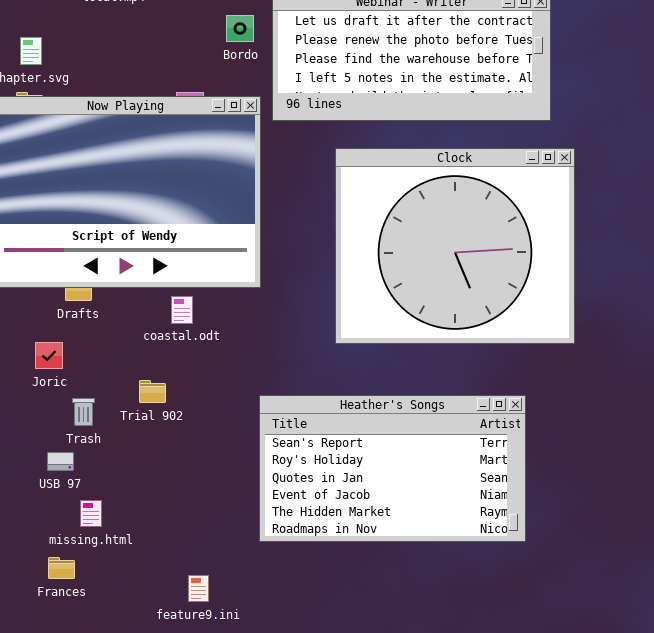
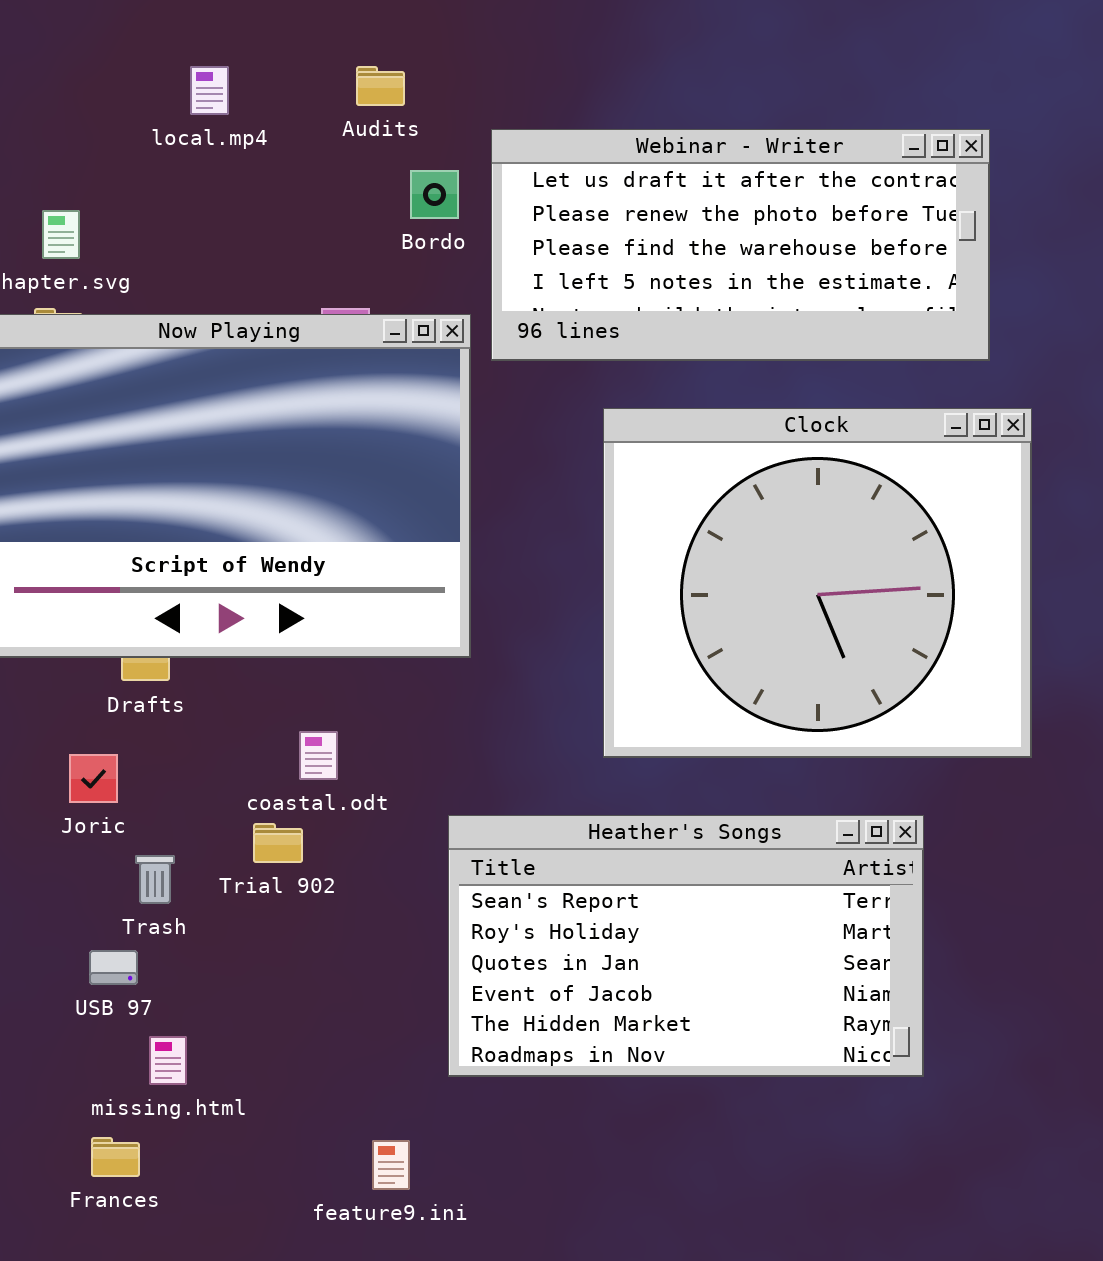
coastal.odt: [171,296,193,324] -> [299,731,338,780], moved
Heather's Songs: [259,395,526,542] -> [448,815,924,1077], moved
feature9.ini: [188,575,209,602] -> [372,1140,410,1190], moved

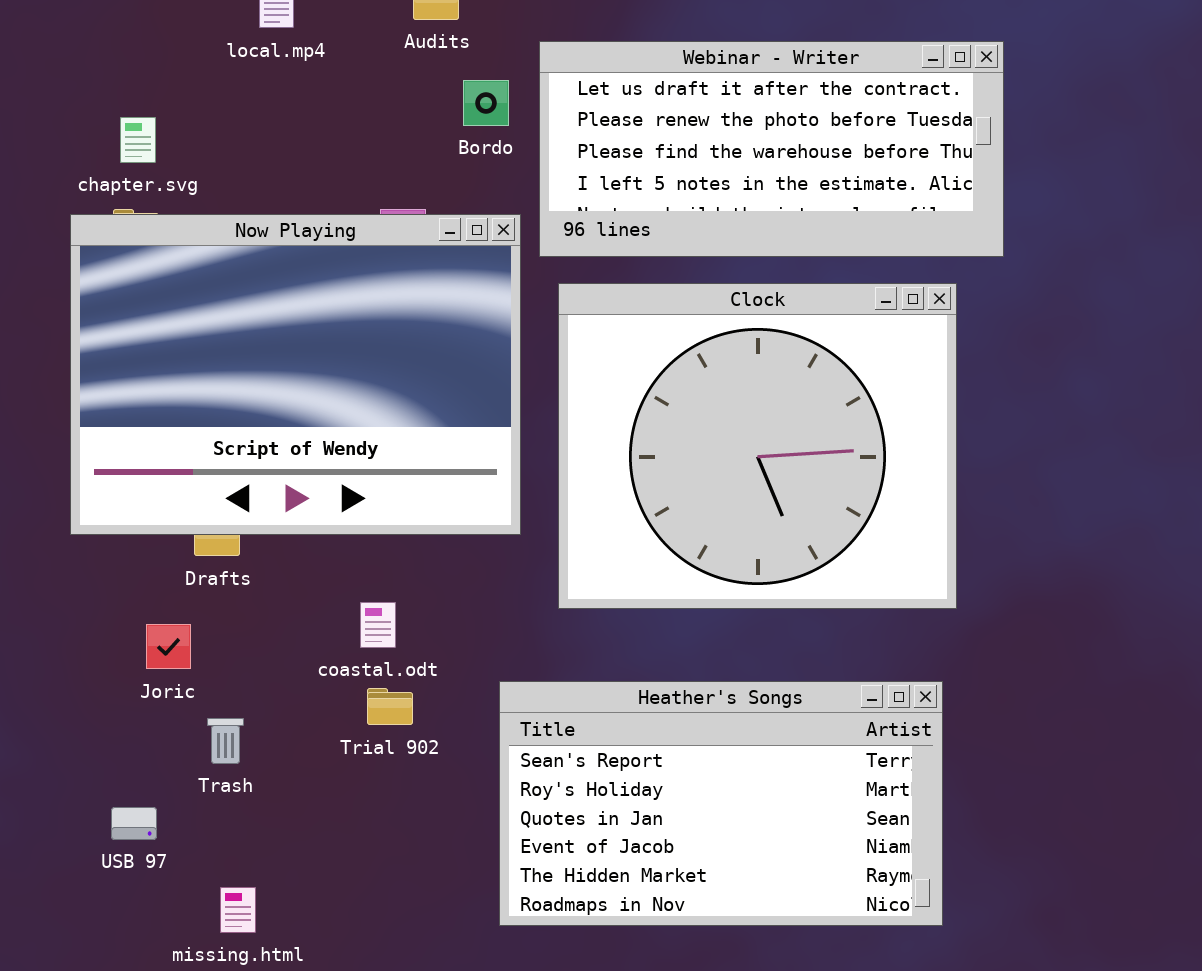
Clock: [603,408,1032,758] -> [558,283,957,609], moved
Trial 902: [253,823,303,863] -> [367,688,413,725], moved
USB 97: [89,950,138,985] -> [111,807,157,840], moved

